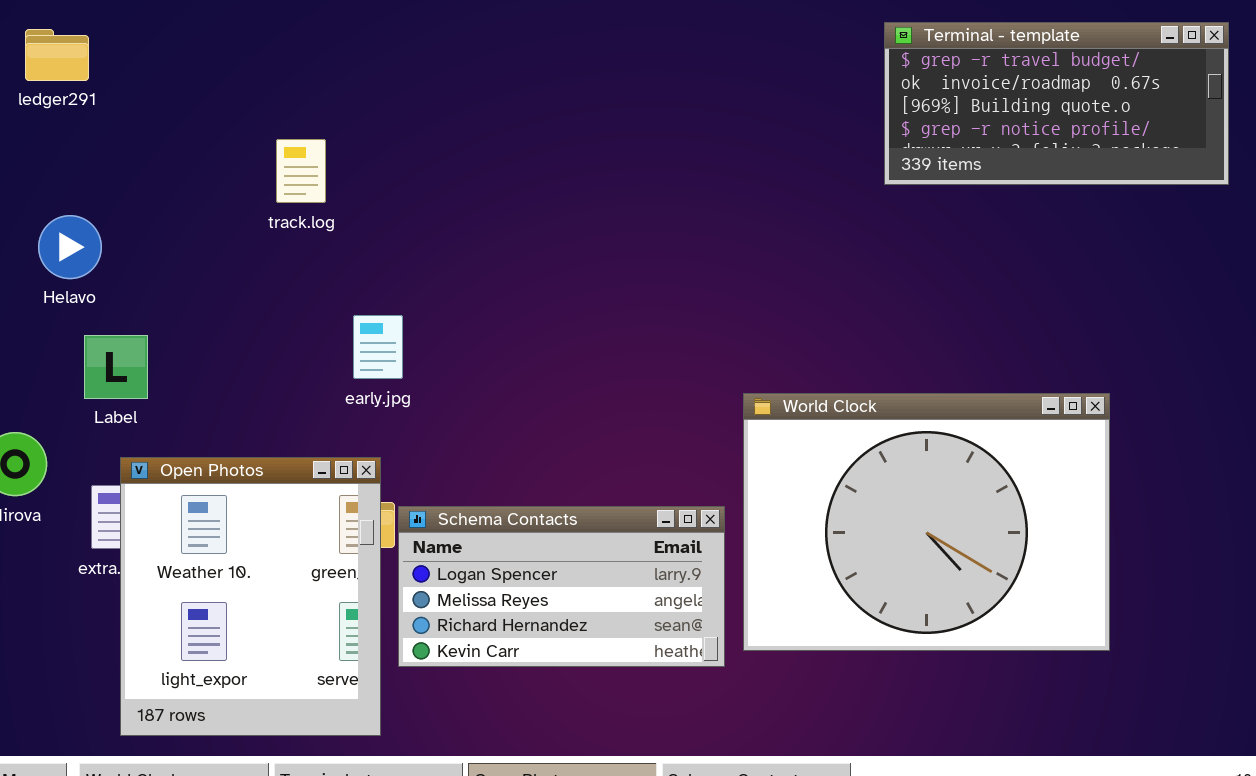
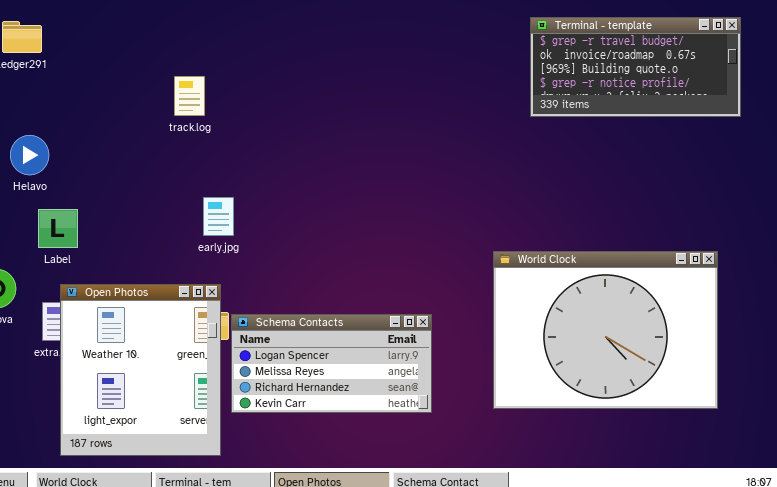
track.log: [276,139,326,203] -> [174,76,205,116], moved
World Clock: [743,393,1110,651] -> [493,251,718,409], moved

